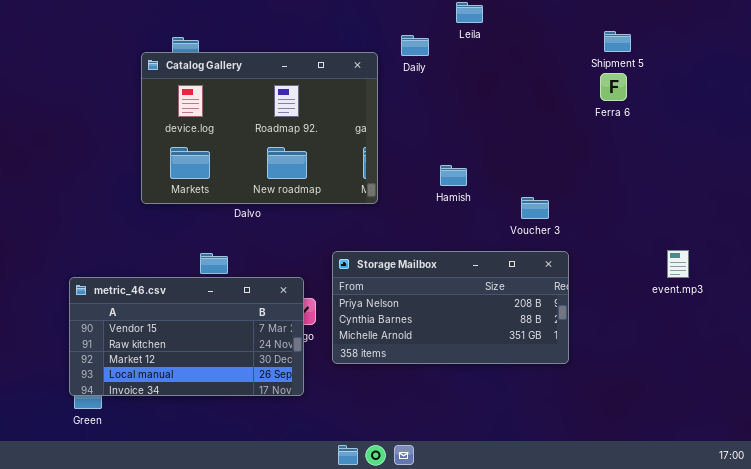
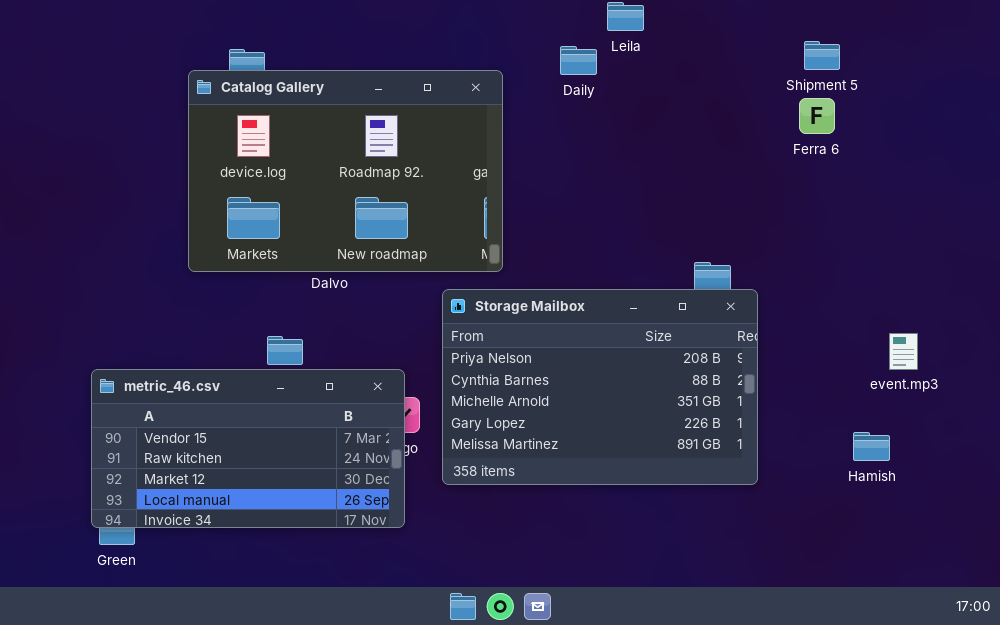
Daily: [401,35,429,56] -> [560,46,597,75], moved
Hamish: [440,165,467,186] -> [853,432,890,461], moved
Storage Mailbox: [332,251,569,364] -> [442,289,758,485], resized

